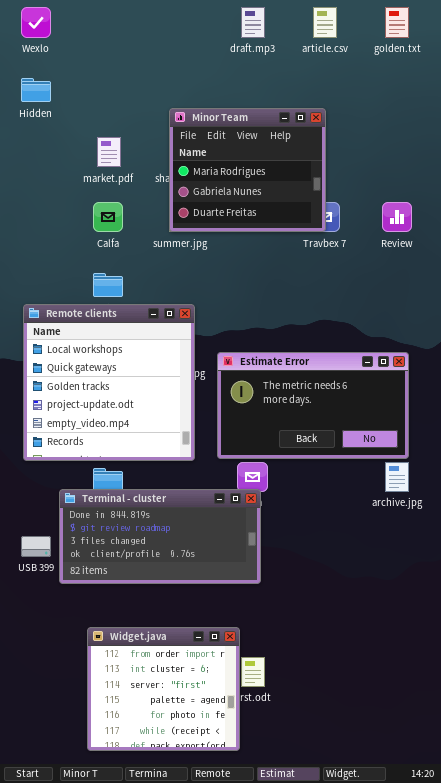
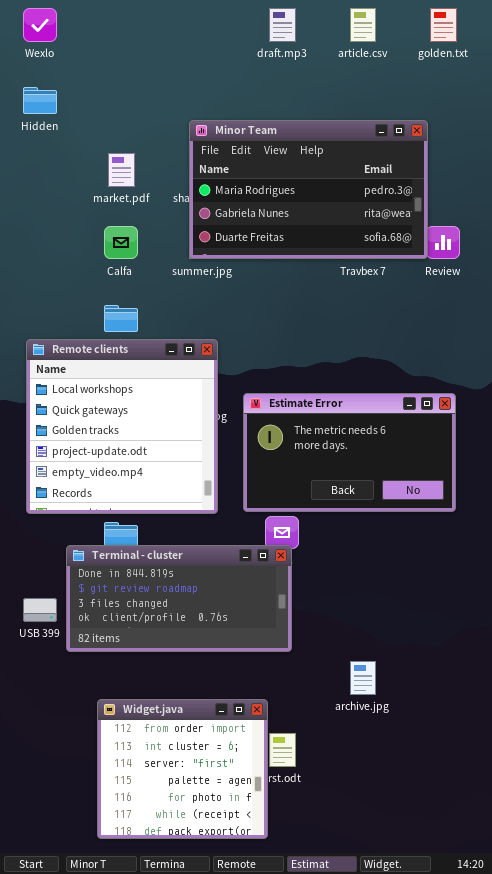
Minor Team: [169,108,326,232] -> [189,120,428,259], resized
archive.jpg: [385,462,409,492] -> [350,661,376,695], moved

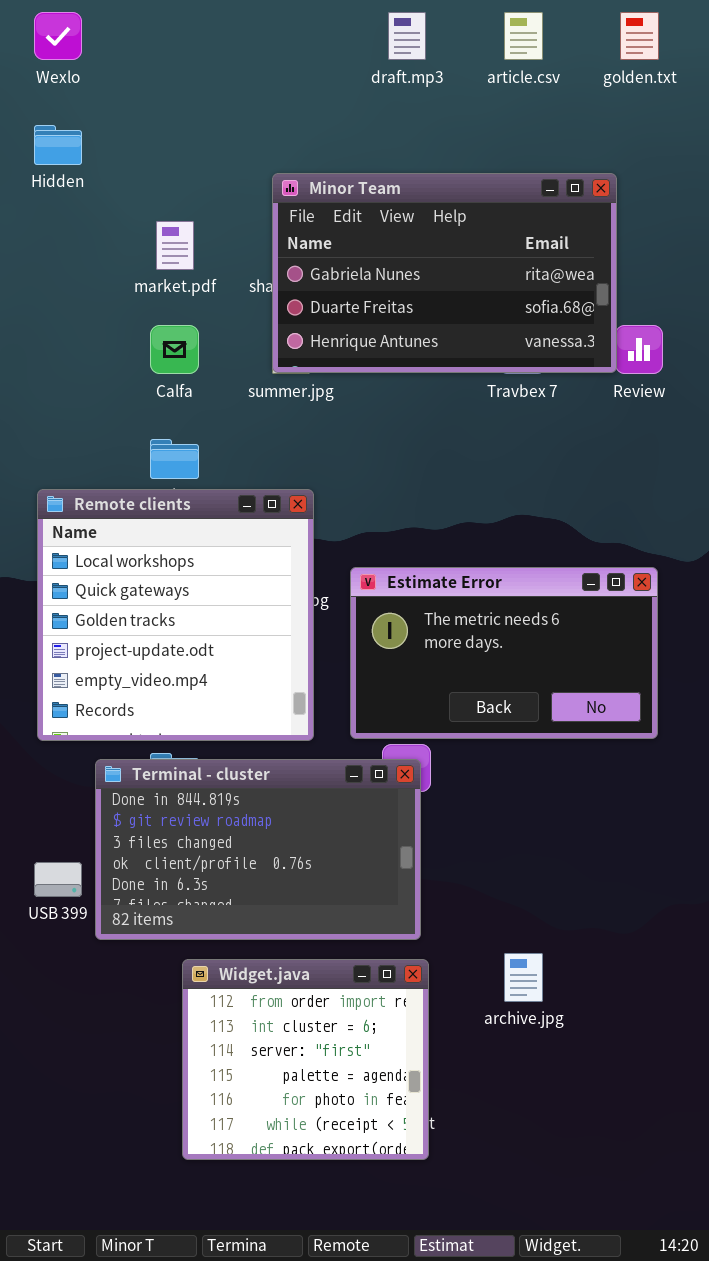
Minor Team: [189,120,428,259] -> [272,173,617,373], scrolled down 1 row
Terminal - cluster: [66,545,292,652] -> [95,759,421,940], resized
Widget.java: [97,699,268,839] -> [182,959,429,1160], moved

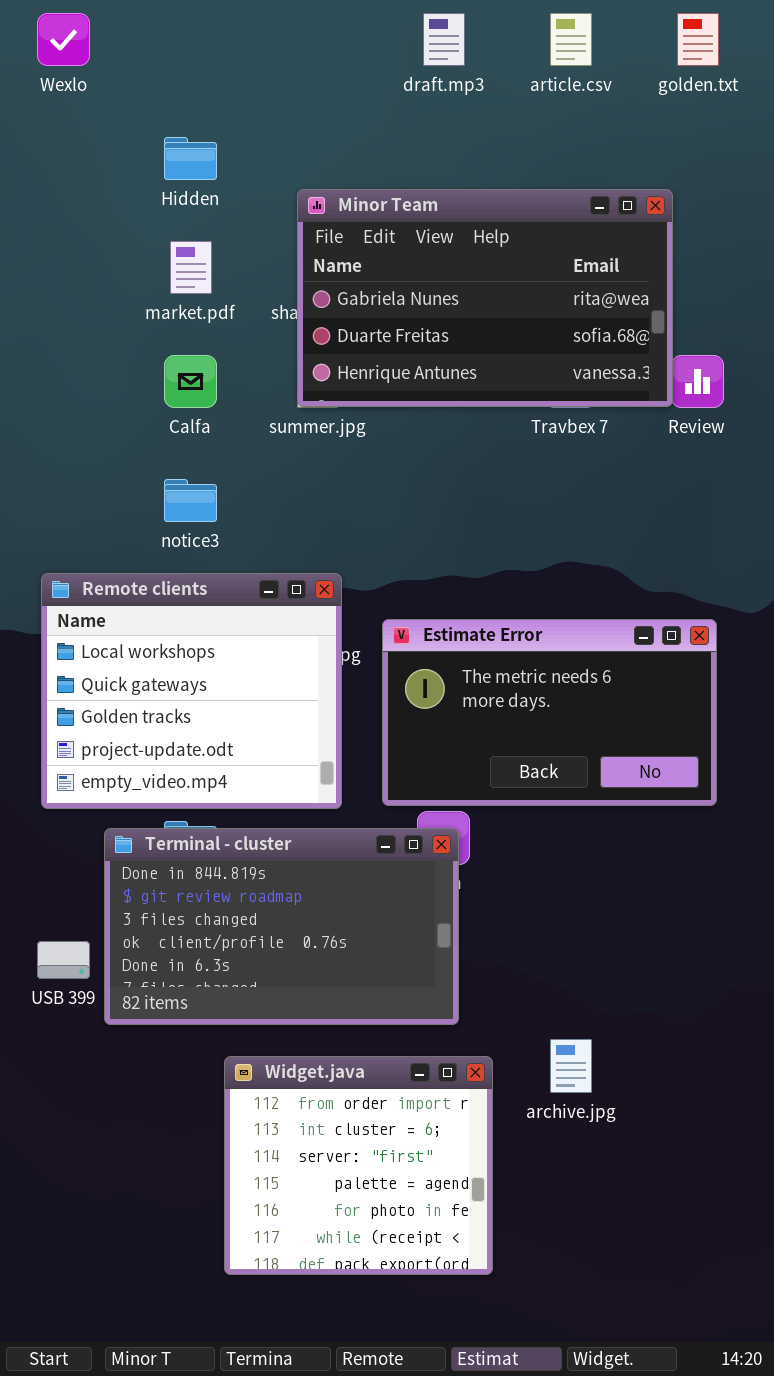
Hidden: [34,125,82,165] -> [164,137,217,180], moved
Remote clients: [37,489,314,741] -> [41,573,342,809], resized
Widget.java: [182,959,429,1160] -> [224,1056,493,1275], moved

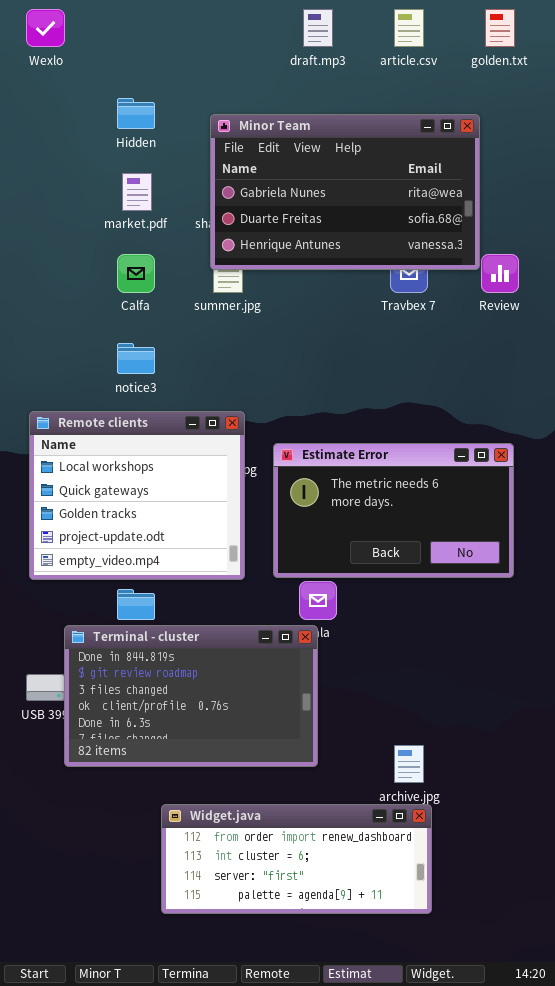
Minor Team: [297,189,673,407] -> [210,114,480,270], moved
Terminal - cluster: [104,828,459,1025] -> [64,625,318,767], moved
Widget.java: [224,1056,493,1275] -> [161,804,432,914], resized

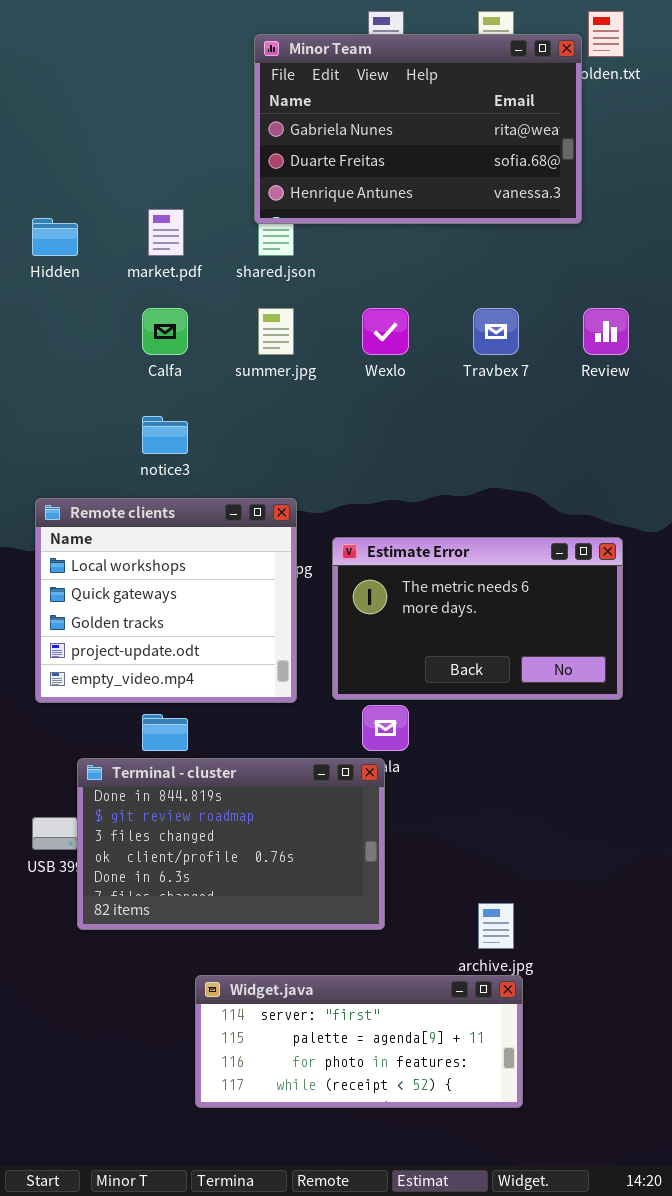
Wexlo: [26,9,65,47] -> [362,308,409,355], moved
Hidden: [117,98,155,129] -> [32,218,78,256], moved
Minor Team: [210,114,480,270] -> [254,34,582,224], moved
Widget.java: [161,804,432,914] -> [195,975,523,1108], scrolled down 2 rows

